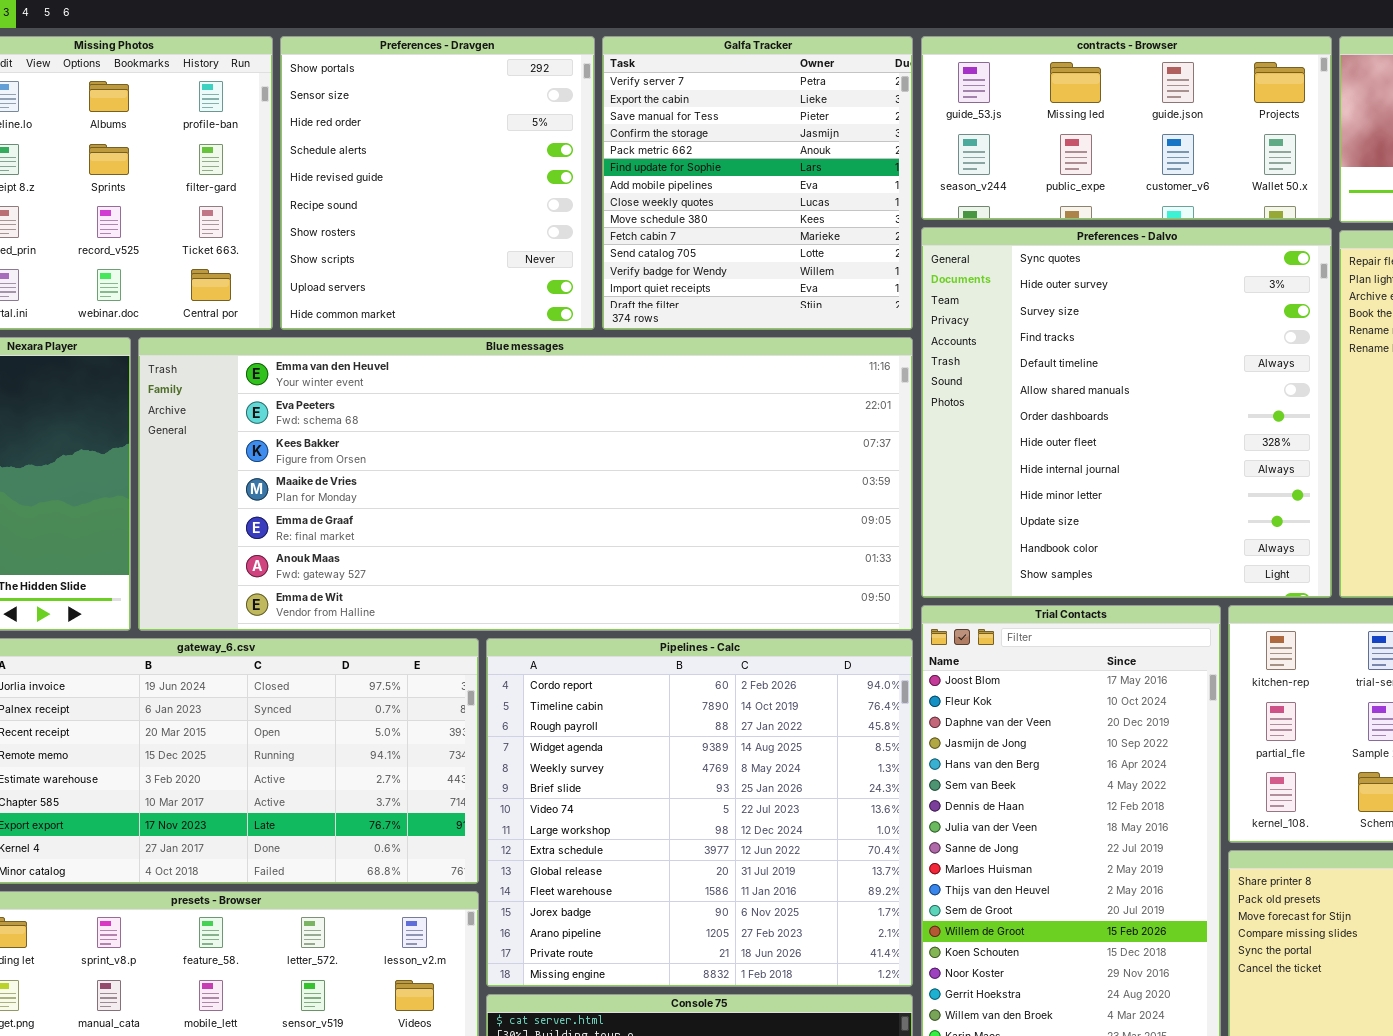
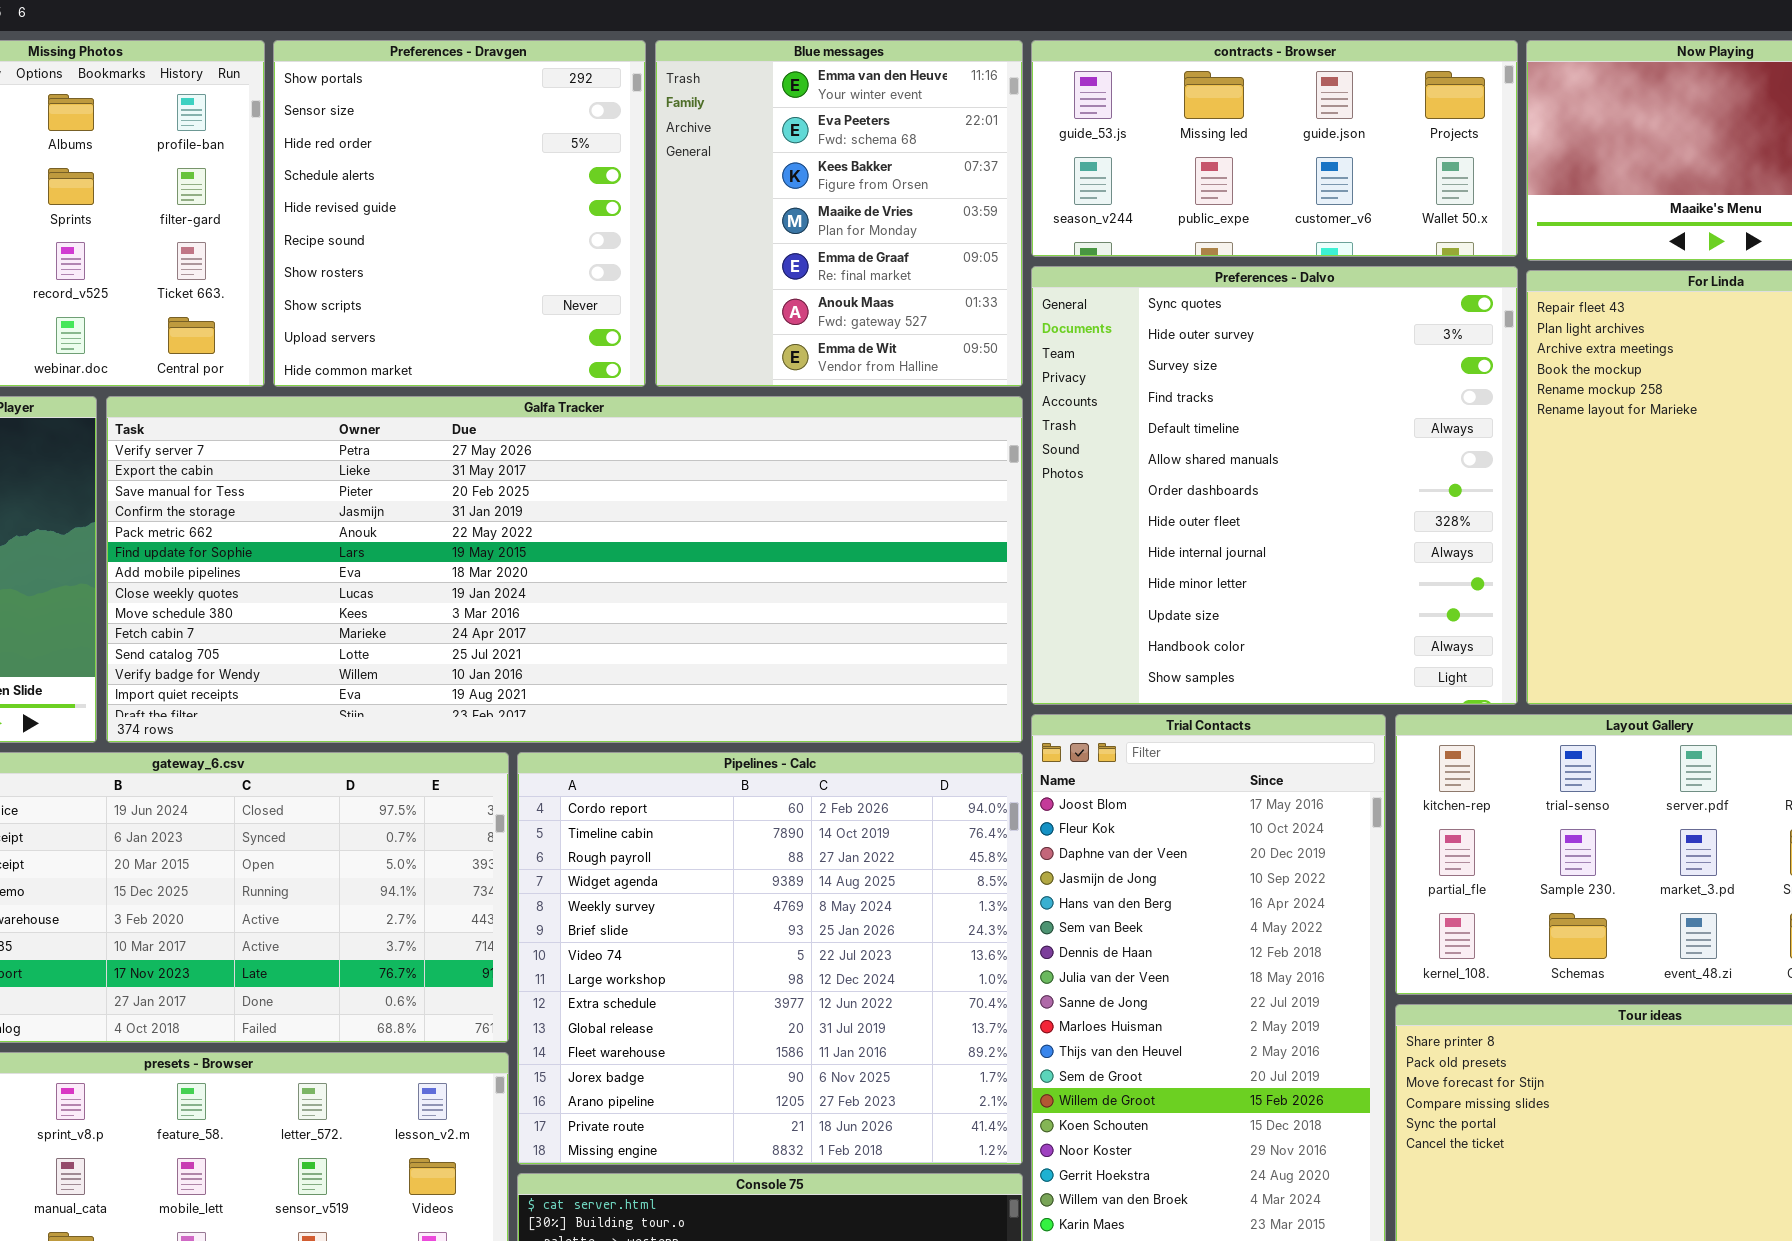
Galfa Tracker: [602,36,913,330] -> [106,396,1023,743], moved, resized
Blue messages: [138,337,913,631] -> [655,40,1023,387], moved, resized

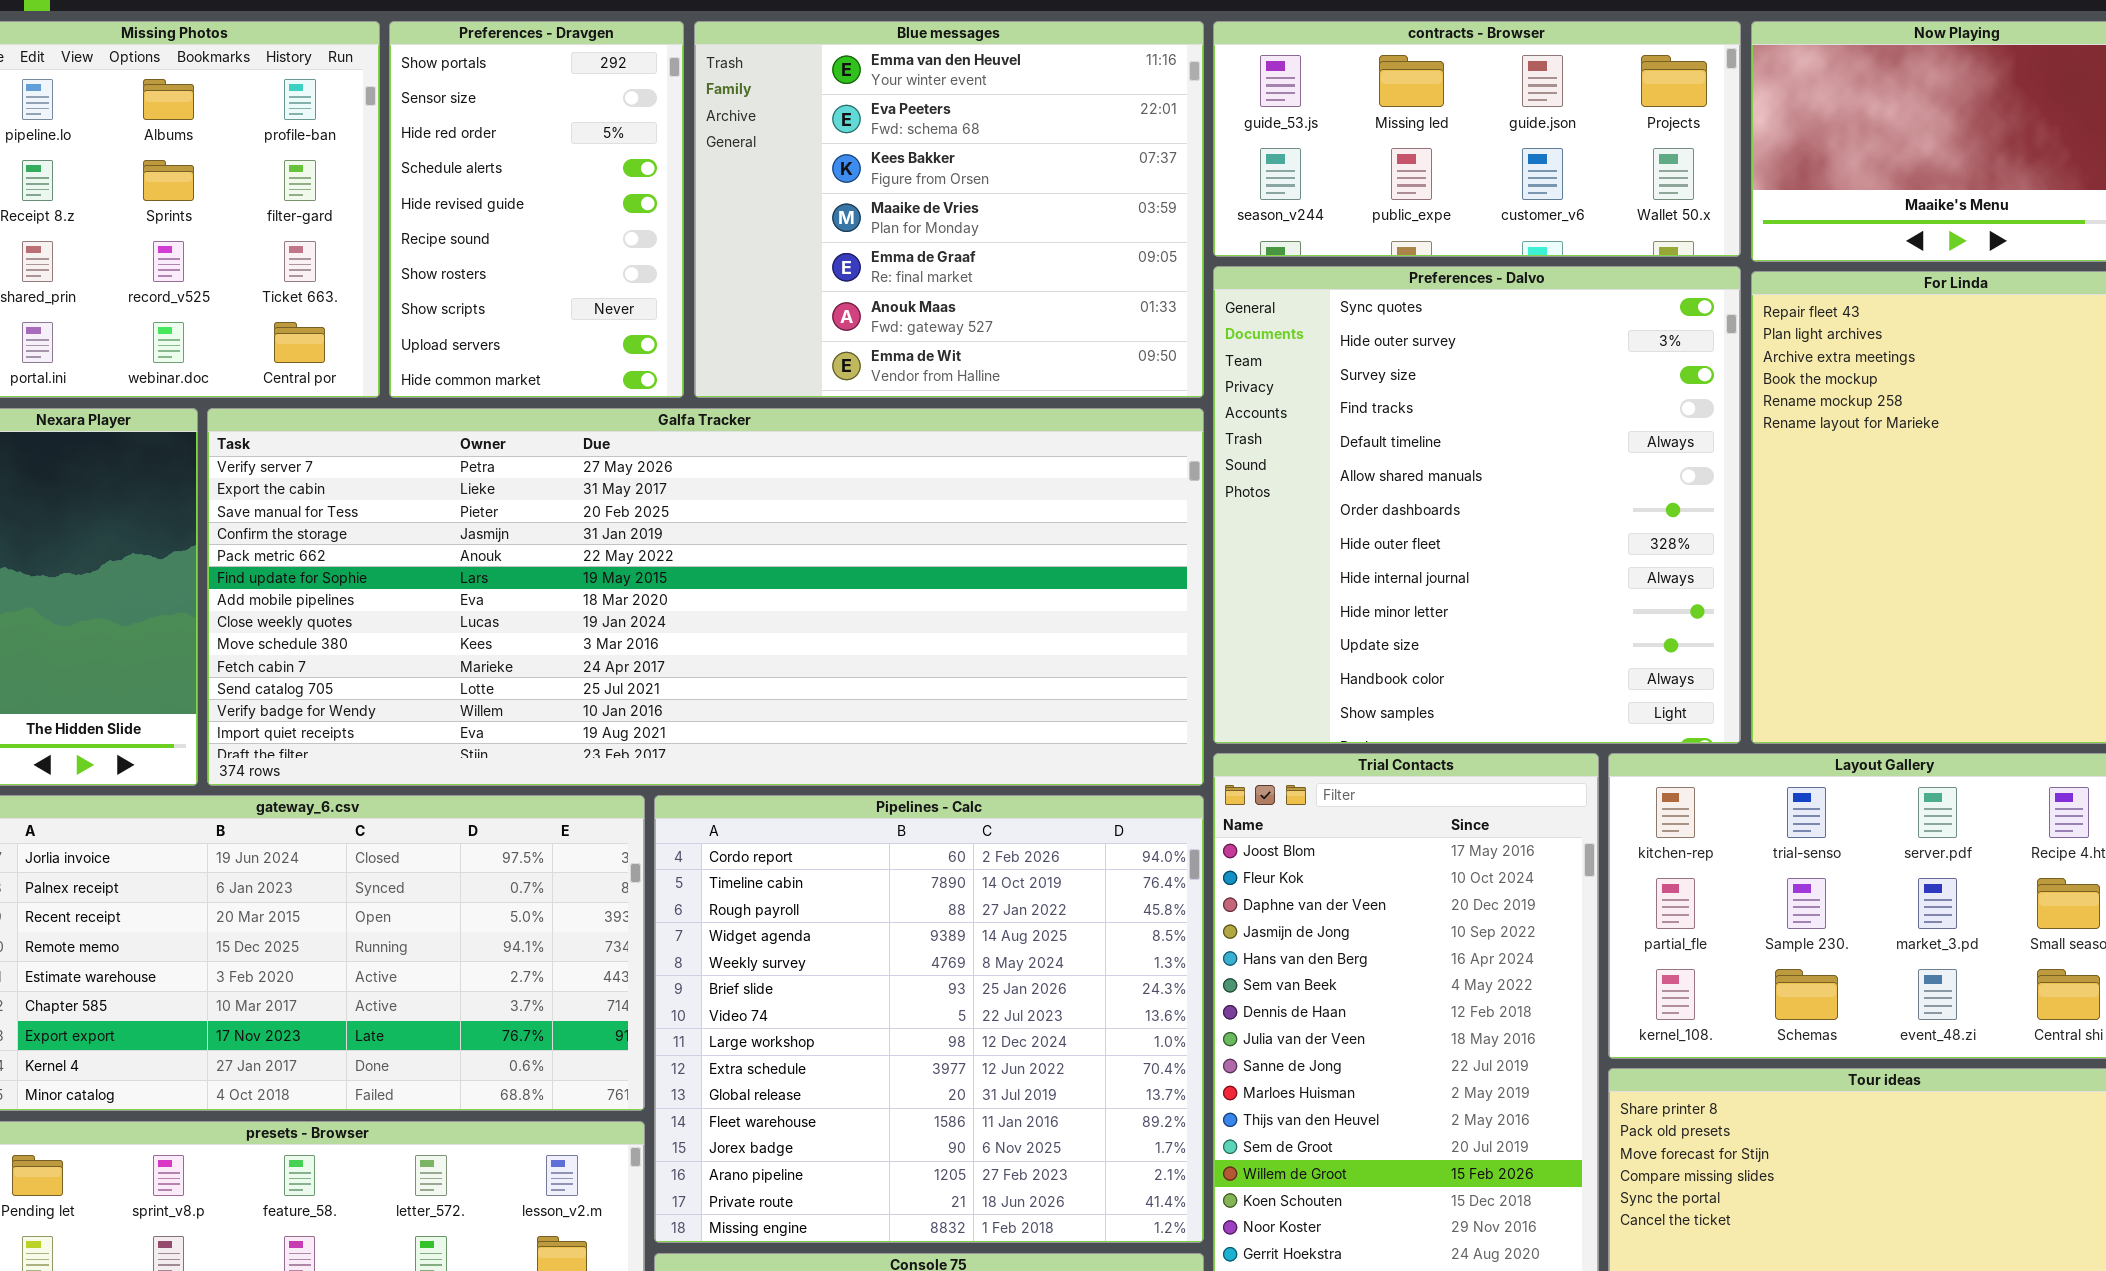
Preferences - Dravgen: [273,40,646,387] -> [389,21,684,398], resized
Blue messages: [655,40,1023,387] -> [694,21,1204,398], resized

